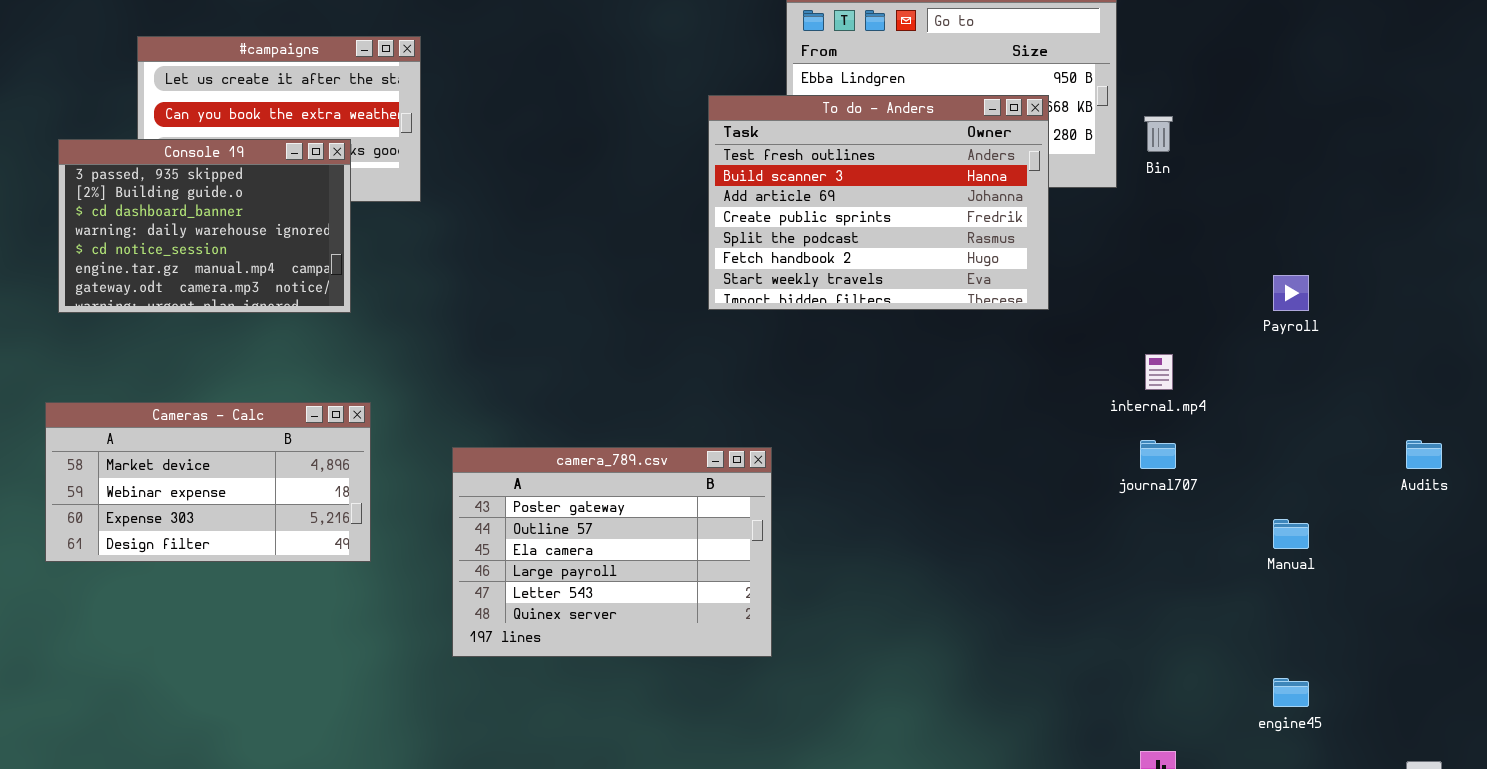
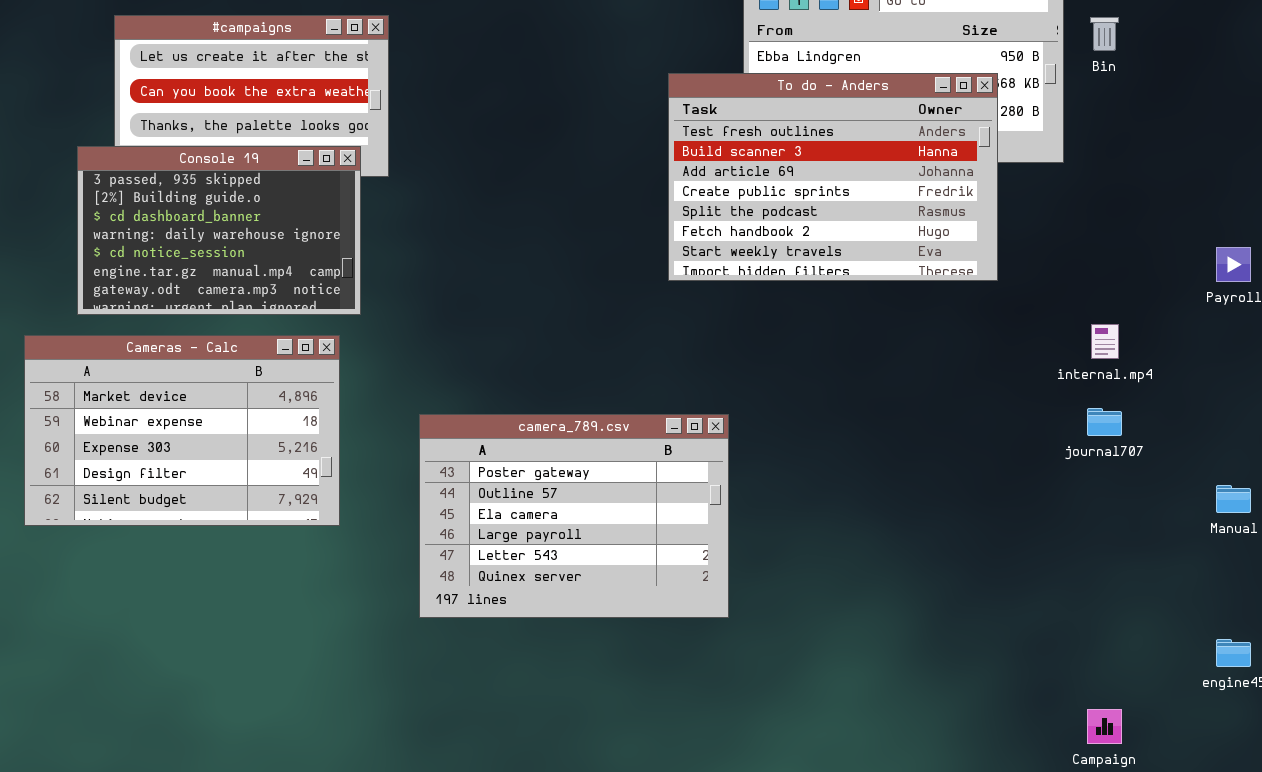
Bin: [1144,116,1173,152] -> [1090,17,1119,51], moved
Console 19: [58,139,351,313] -> [77,146,361,315], moved
Cameras - Calc: [45,402,371,562] -> [24,335,340,526], resized

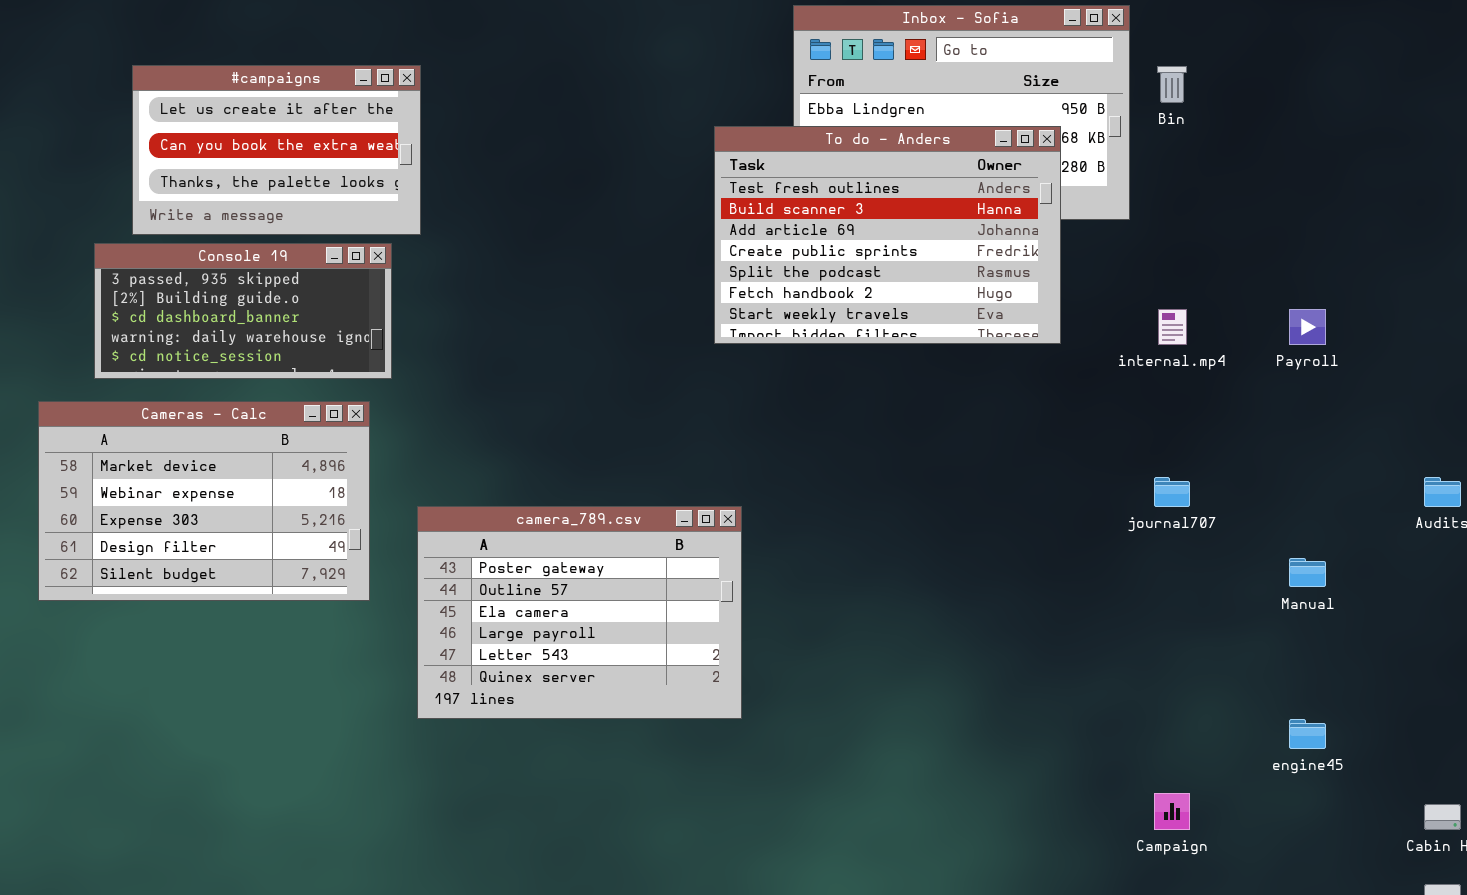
Console 19: [77,146,361,315] -> [94,243,392,379], resized
internal.mp4: [1091,324,1119,359] -> [1158,309,1187,345], moved
camera_789.csv: [419,414,729,618] -> [417,506,742,719], moved

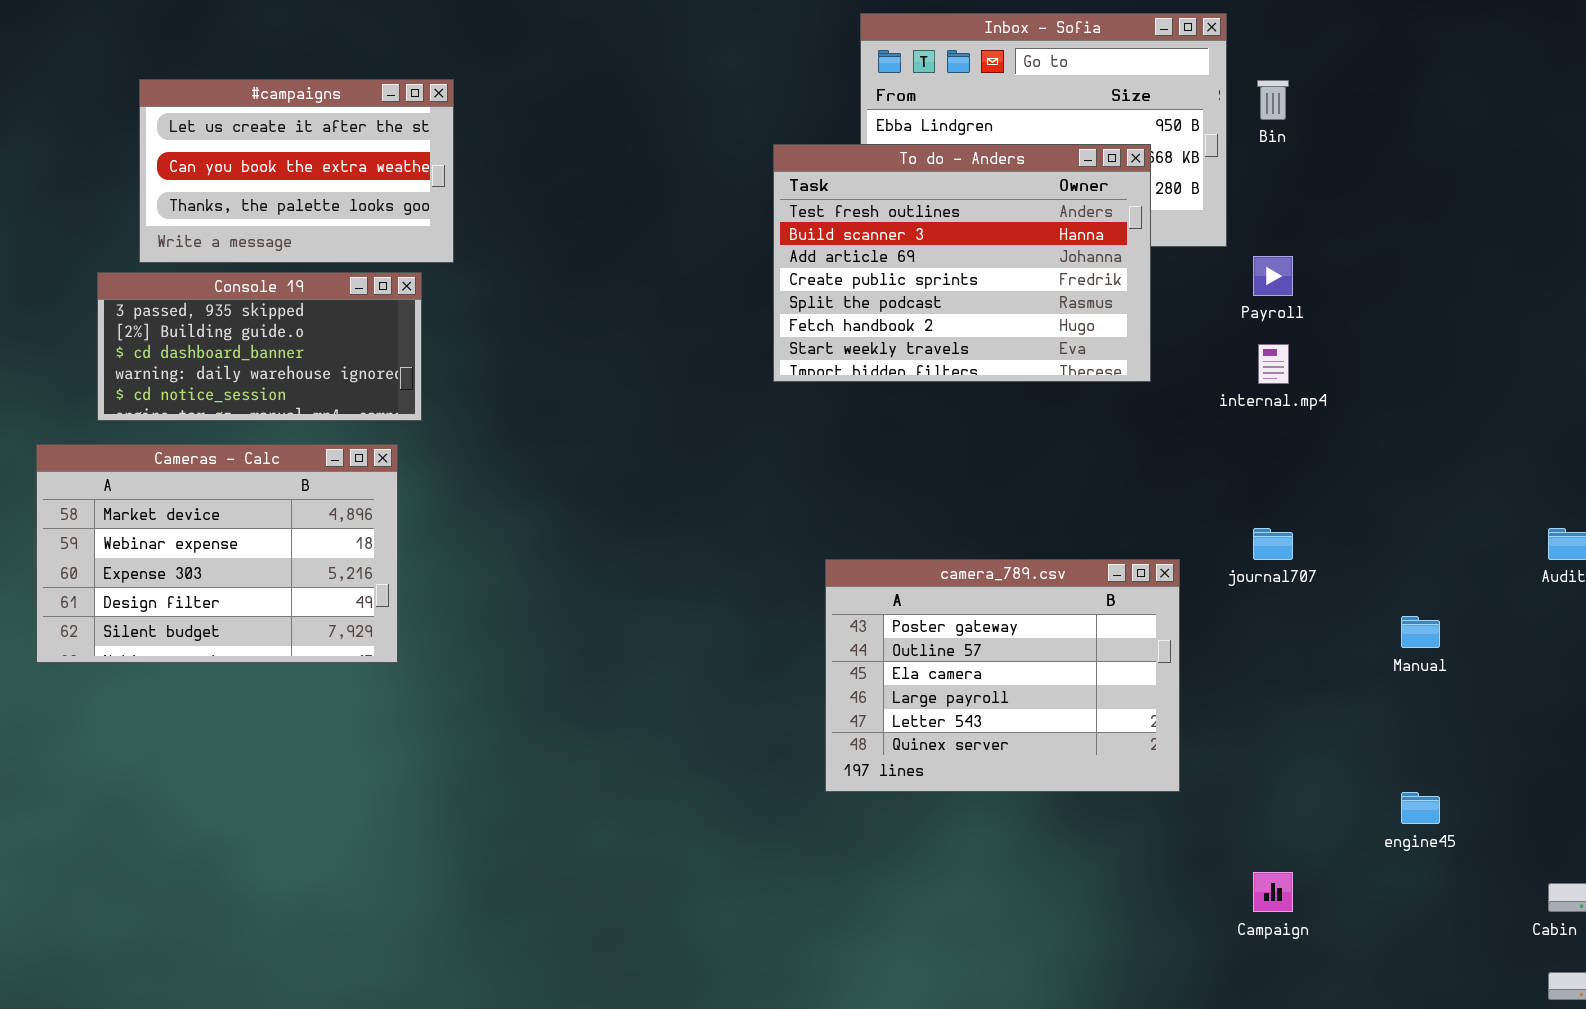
Payroll: [1289,309,1326,345] -> [1253,256,1293,296], moved
camera_789.csv: [417,506,742,719] -> [825,559,1180,792], moved

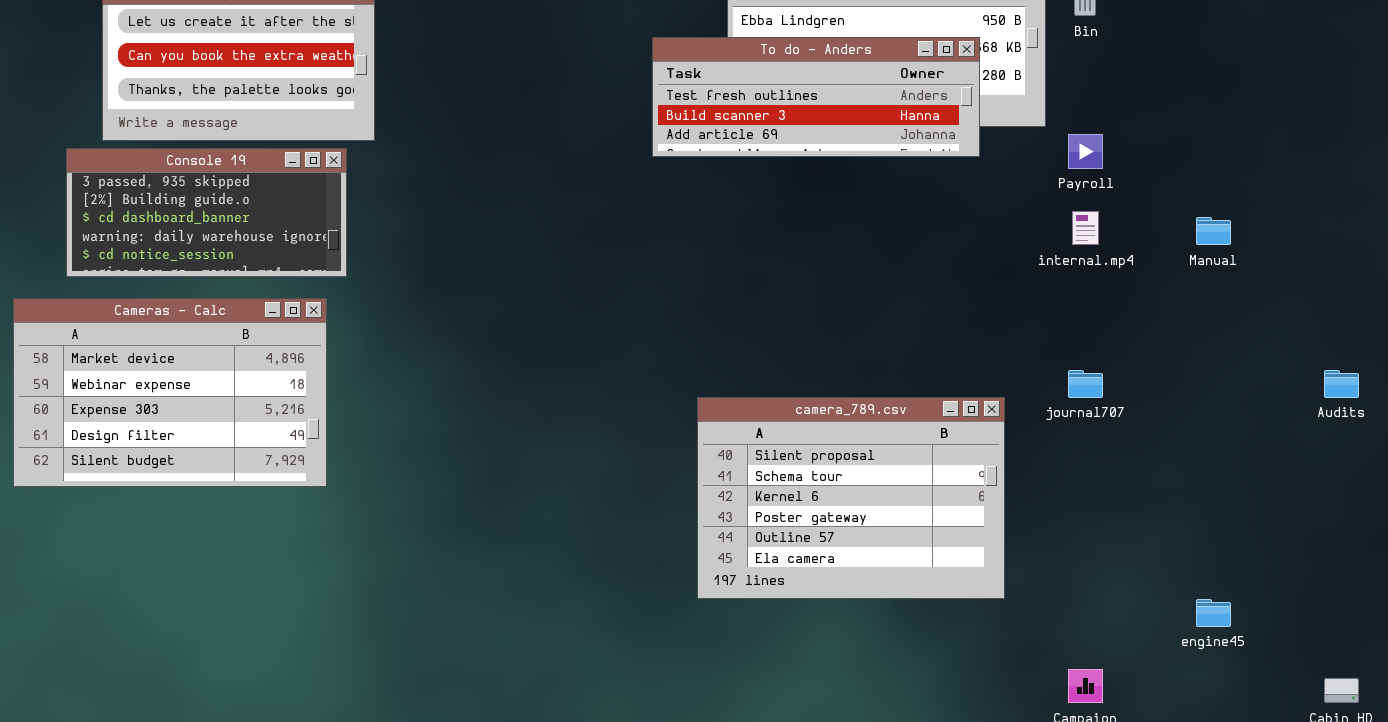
To do - Anders: [773,144,1151,382] -> [652,37,980,157], resized
camera_789.csv: [825,559,1180,792] -> [697,397,1005,599], scrolled up 3 rows
Manual: [1401,616,1440,648] -> [1196,217,1231,245], moved

